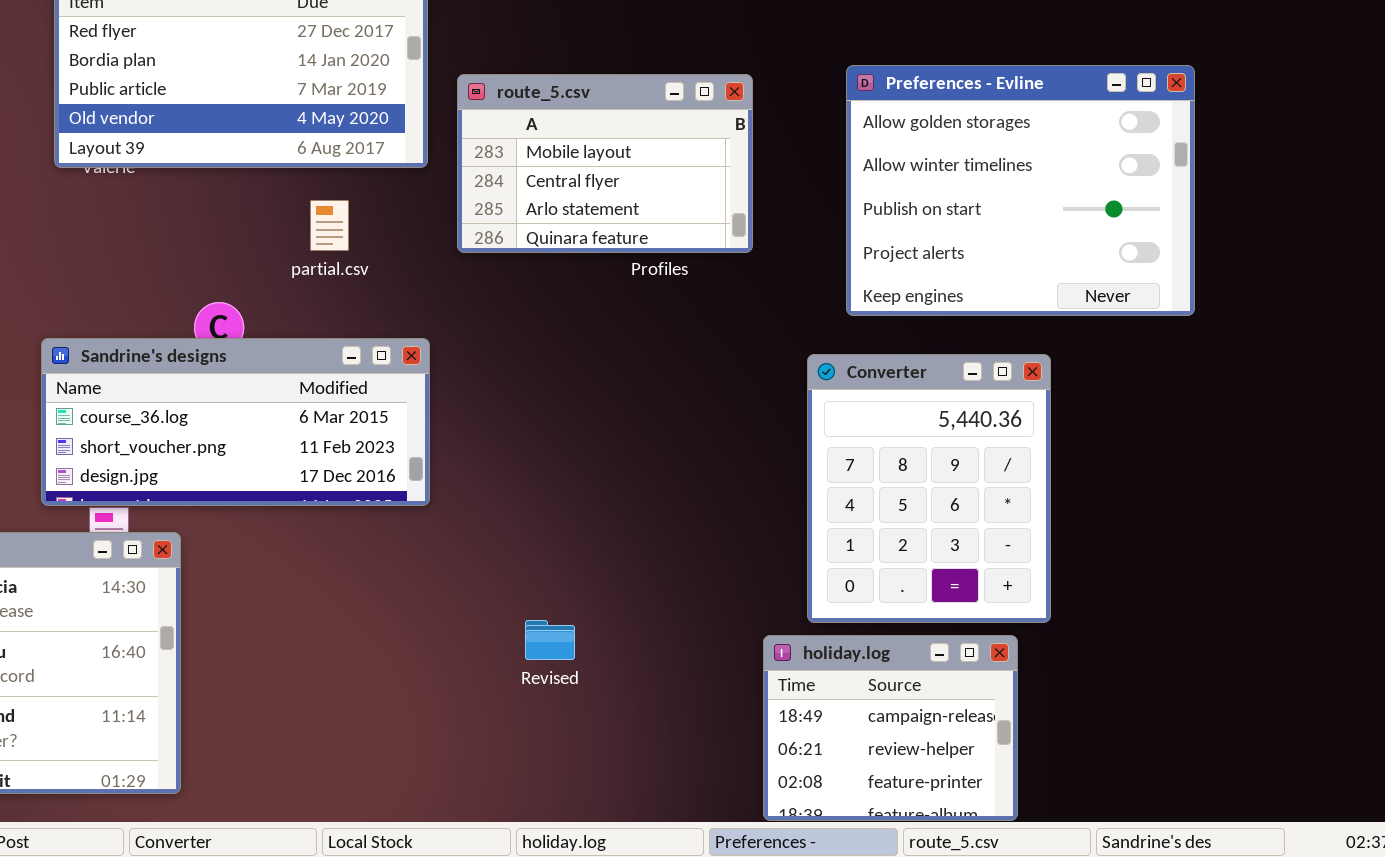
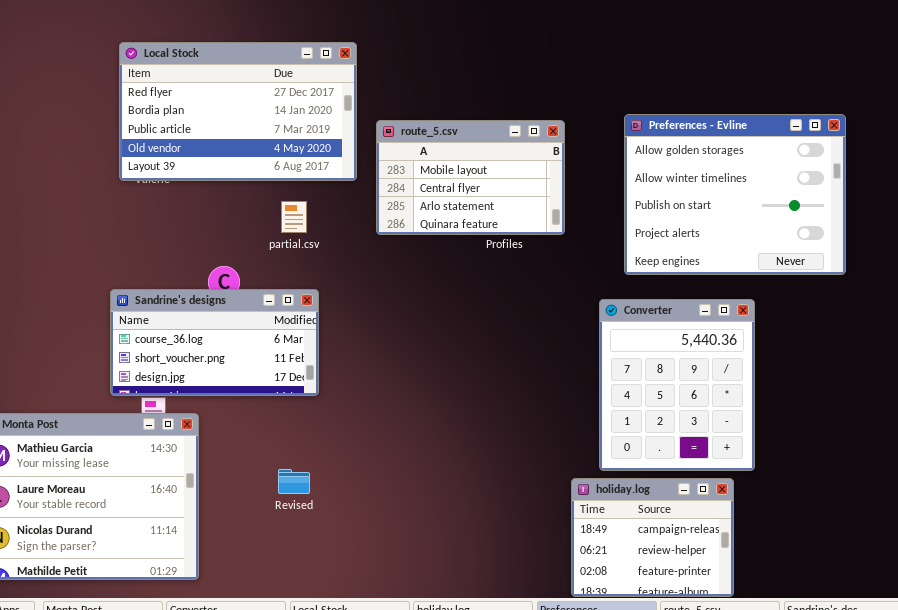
Sandrine's designs: [41,338,430,506] -> [110,289,319,396], resized
Revised: [525,620,575,660] -> [278,469,310,494], moved

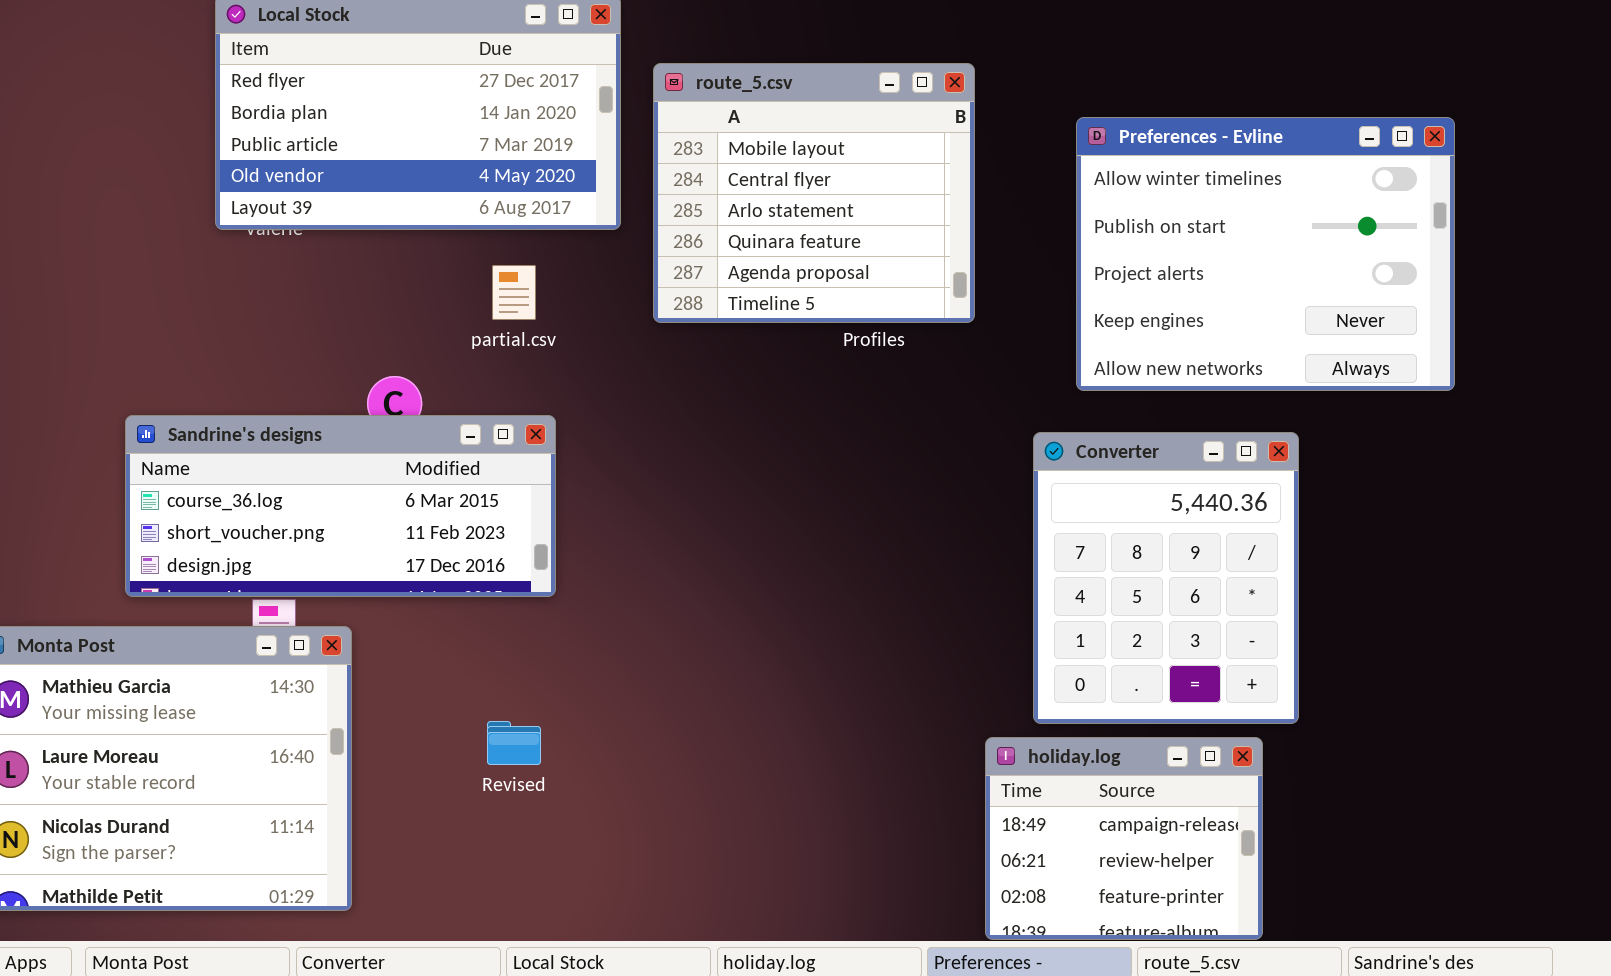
Preferences - Evline: [624,114,846,275] -> [1076,117,1455,391], scrolled down 1 row
route_5.csv: [376,120,565,235] -> [653,63,975,323], resized
Sandrine's designs: [110,289,319,396] -> [125,415,556,597], resized

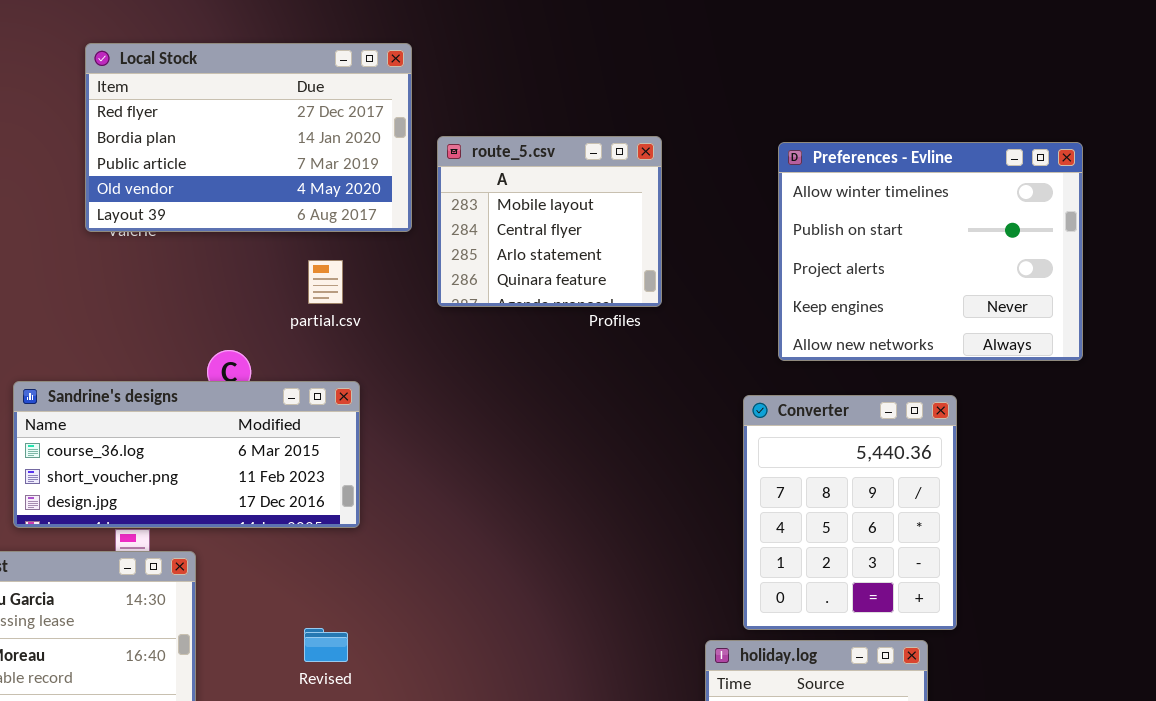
route_5.csv: [653,63,975,323] -> [437,136,662,307], resized

